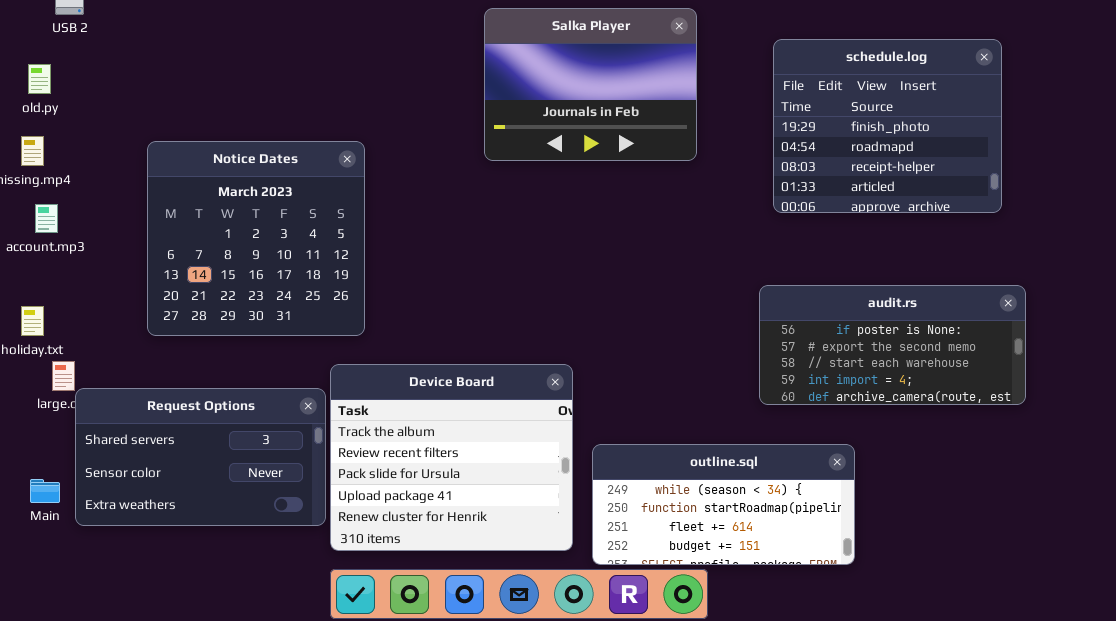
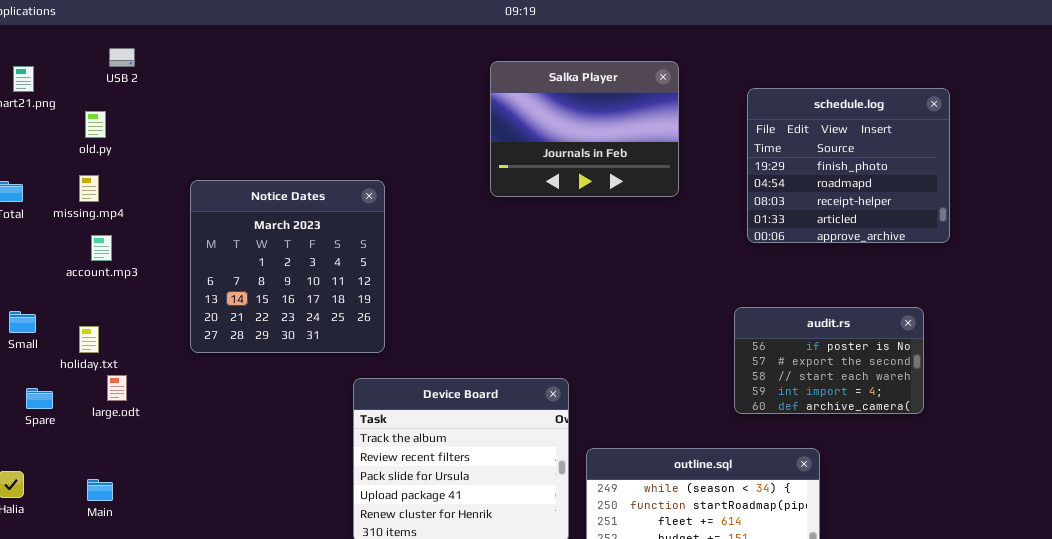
audit.rs: [759,285,1026,405] -> [734,307,924,414], resized
Request Options: [75,388,326,526] -> none, closed

